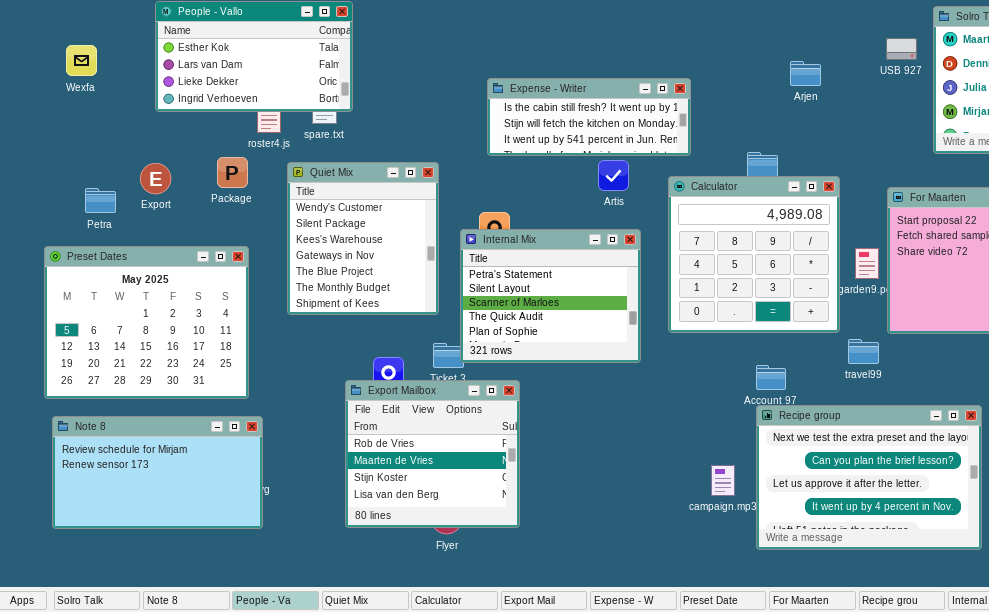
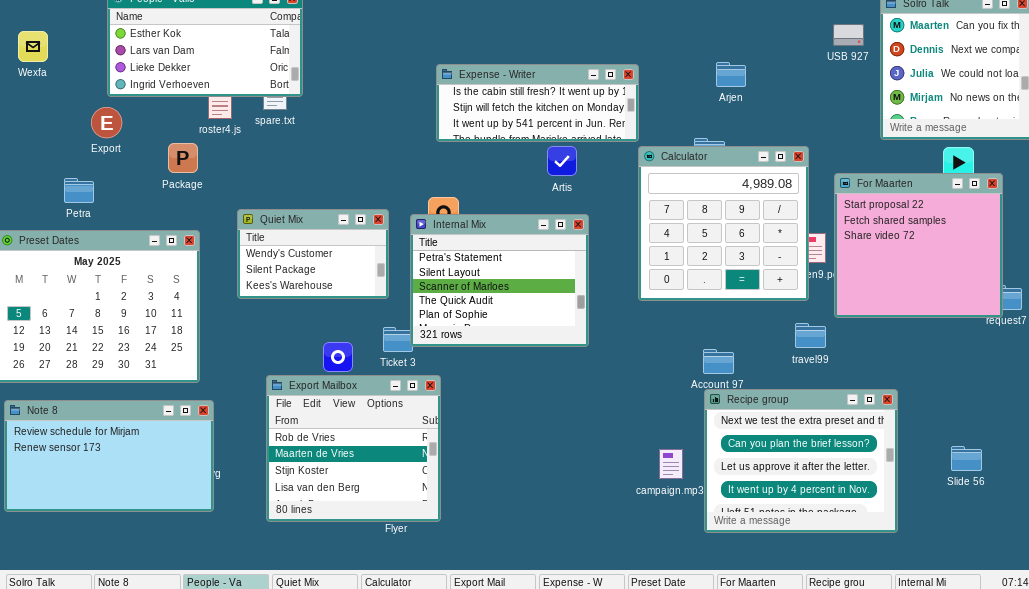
Arjen: [790,61,821,86] -> [716,62,746,87], moved
Quiet Mix: [287,162,439,315] -> [237,209,389,299], resized
Export: [140,163,171,194] -> [91,107,122,138], moved
Calculator: [668,176,840,333] -> [638,146,809,301], moved
Petra: [85,188,116,213] -> [64,178,94,203], moved
Export Mailbox: [345,380,520,528] -> [266,375,441,522], moved
Recipe group: [756,405,982,550] -> [704,389,898,533], resized

